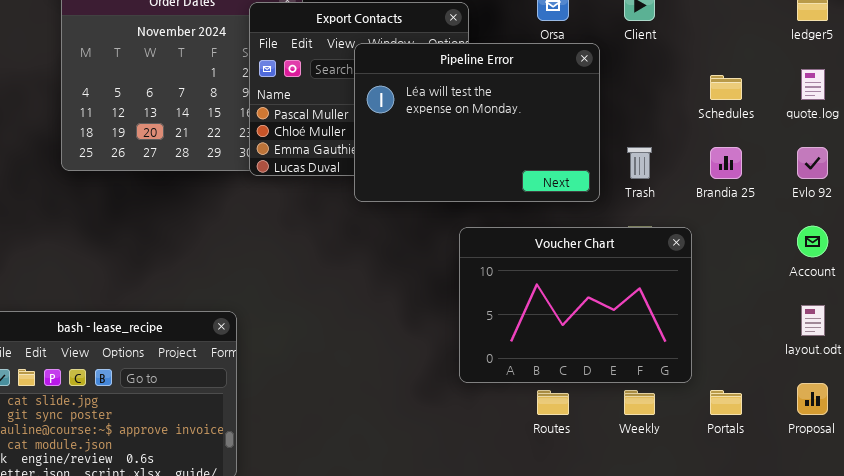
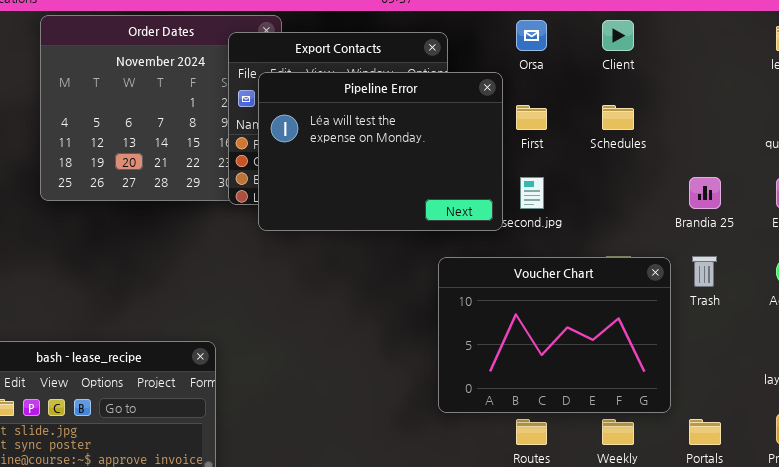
Pipeline Error: [354,43,600,202] -> [258,72,503,231], moved
Schedules: [710,75,742,100] -> [602,105,634,130], moved
Trash: [627,147,652,179] -> [692,256,717,287], moved

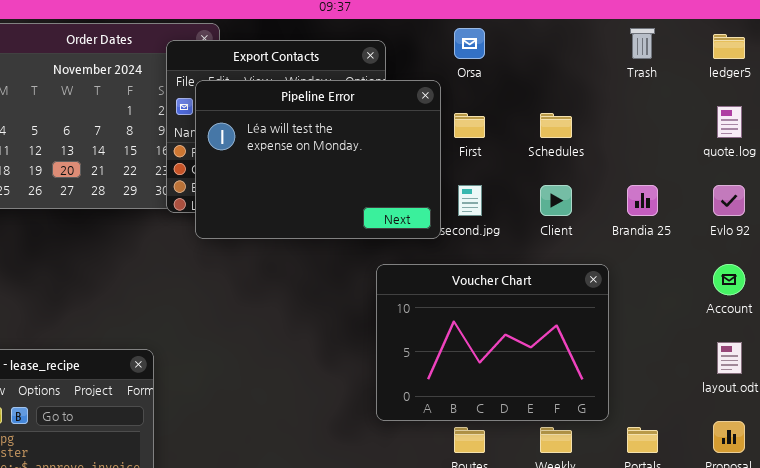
Client: [602,20,634,51] -> [540,185,572,216], moved
Trash: [692,256,717,287] -> [630,28,655,59], moved

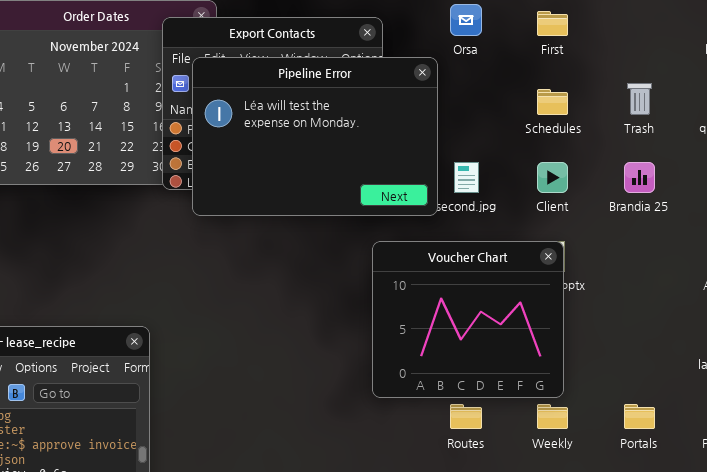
Trash: [630,28,655,59] -> [627,83,652,115], moved
First: [454,113,485,138] -> [537,11,568,36], moved
Voucher Chart: [376,264,609,421] -> [372,241,564,398], resized

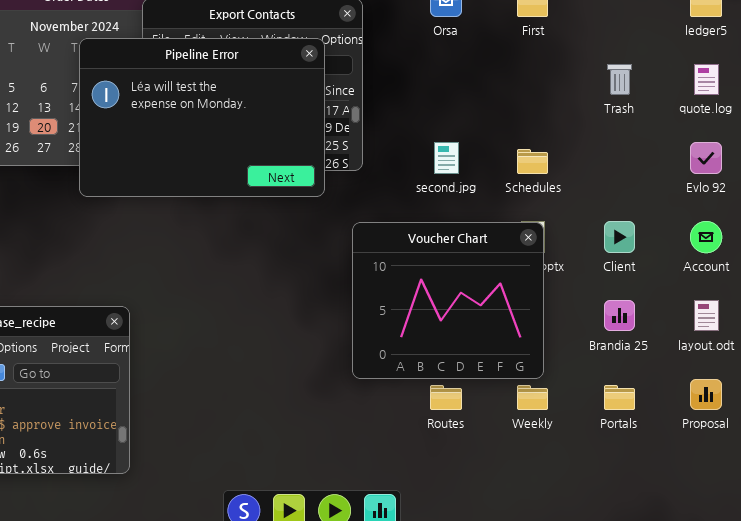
Pipeline Error: [192,57,438,216] -> [79,38,325,197], moved
Schedules: [537,89,568,115] -> [517,149,548,174], moved
Client: [537,162,568,193] -> [604,221,635,253], moved
Brandia 25: [624,162,655,193] -> [604,300,635,331], moved

